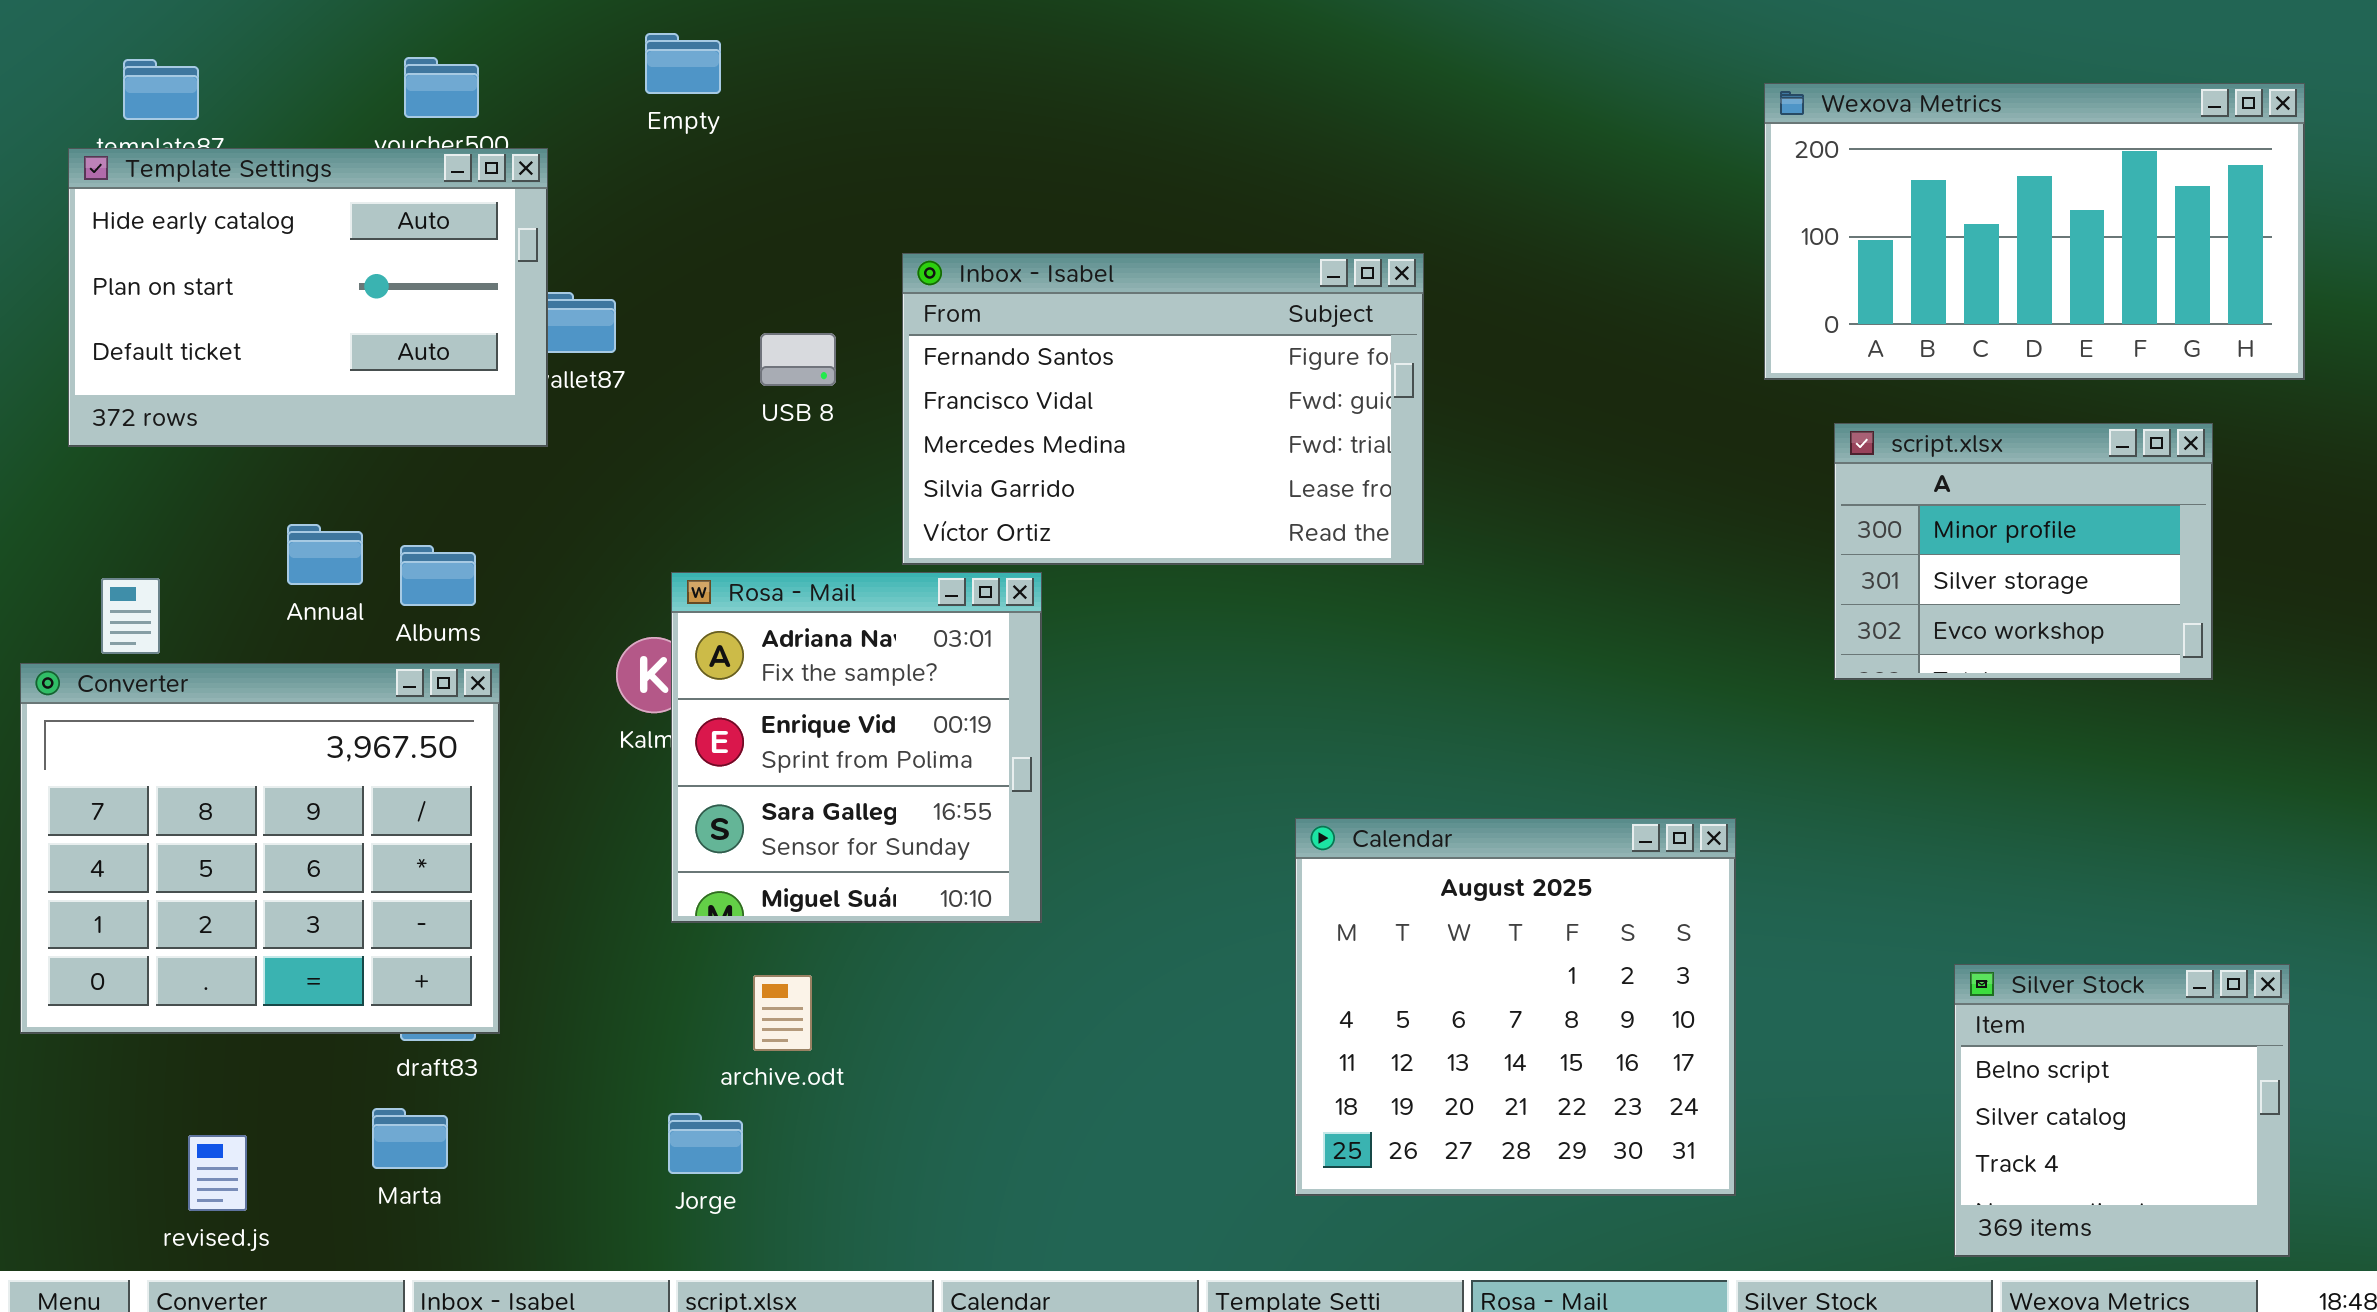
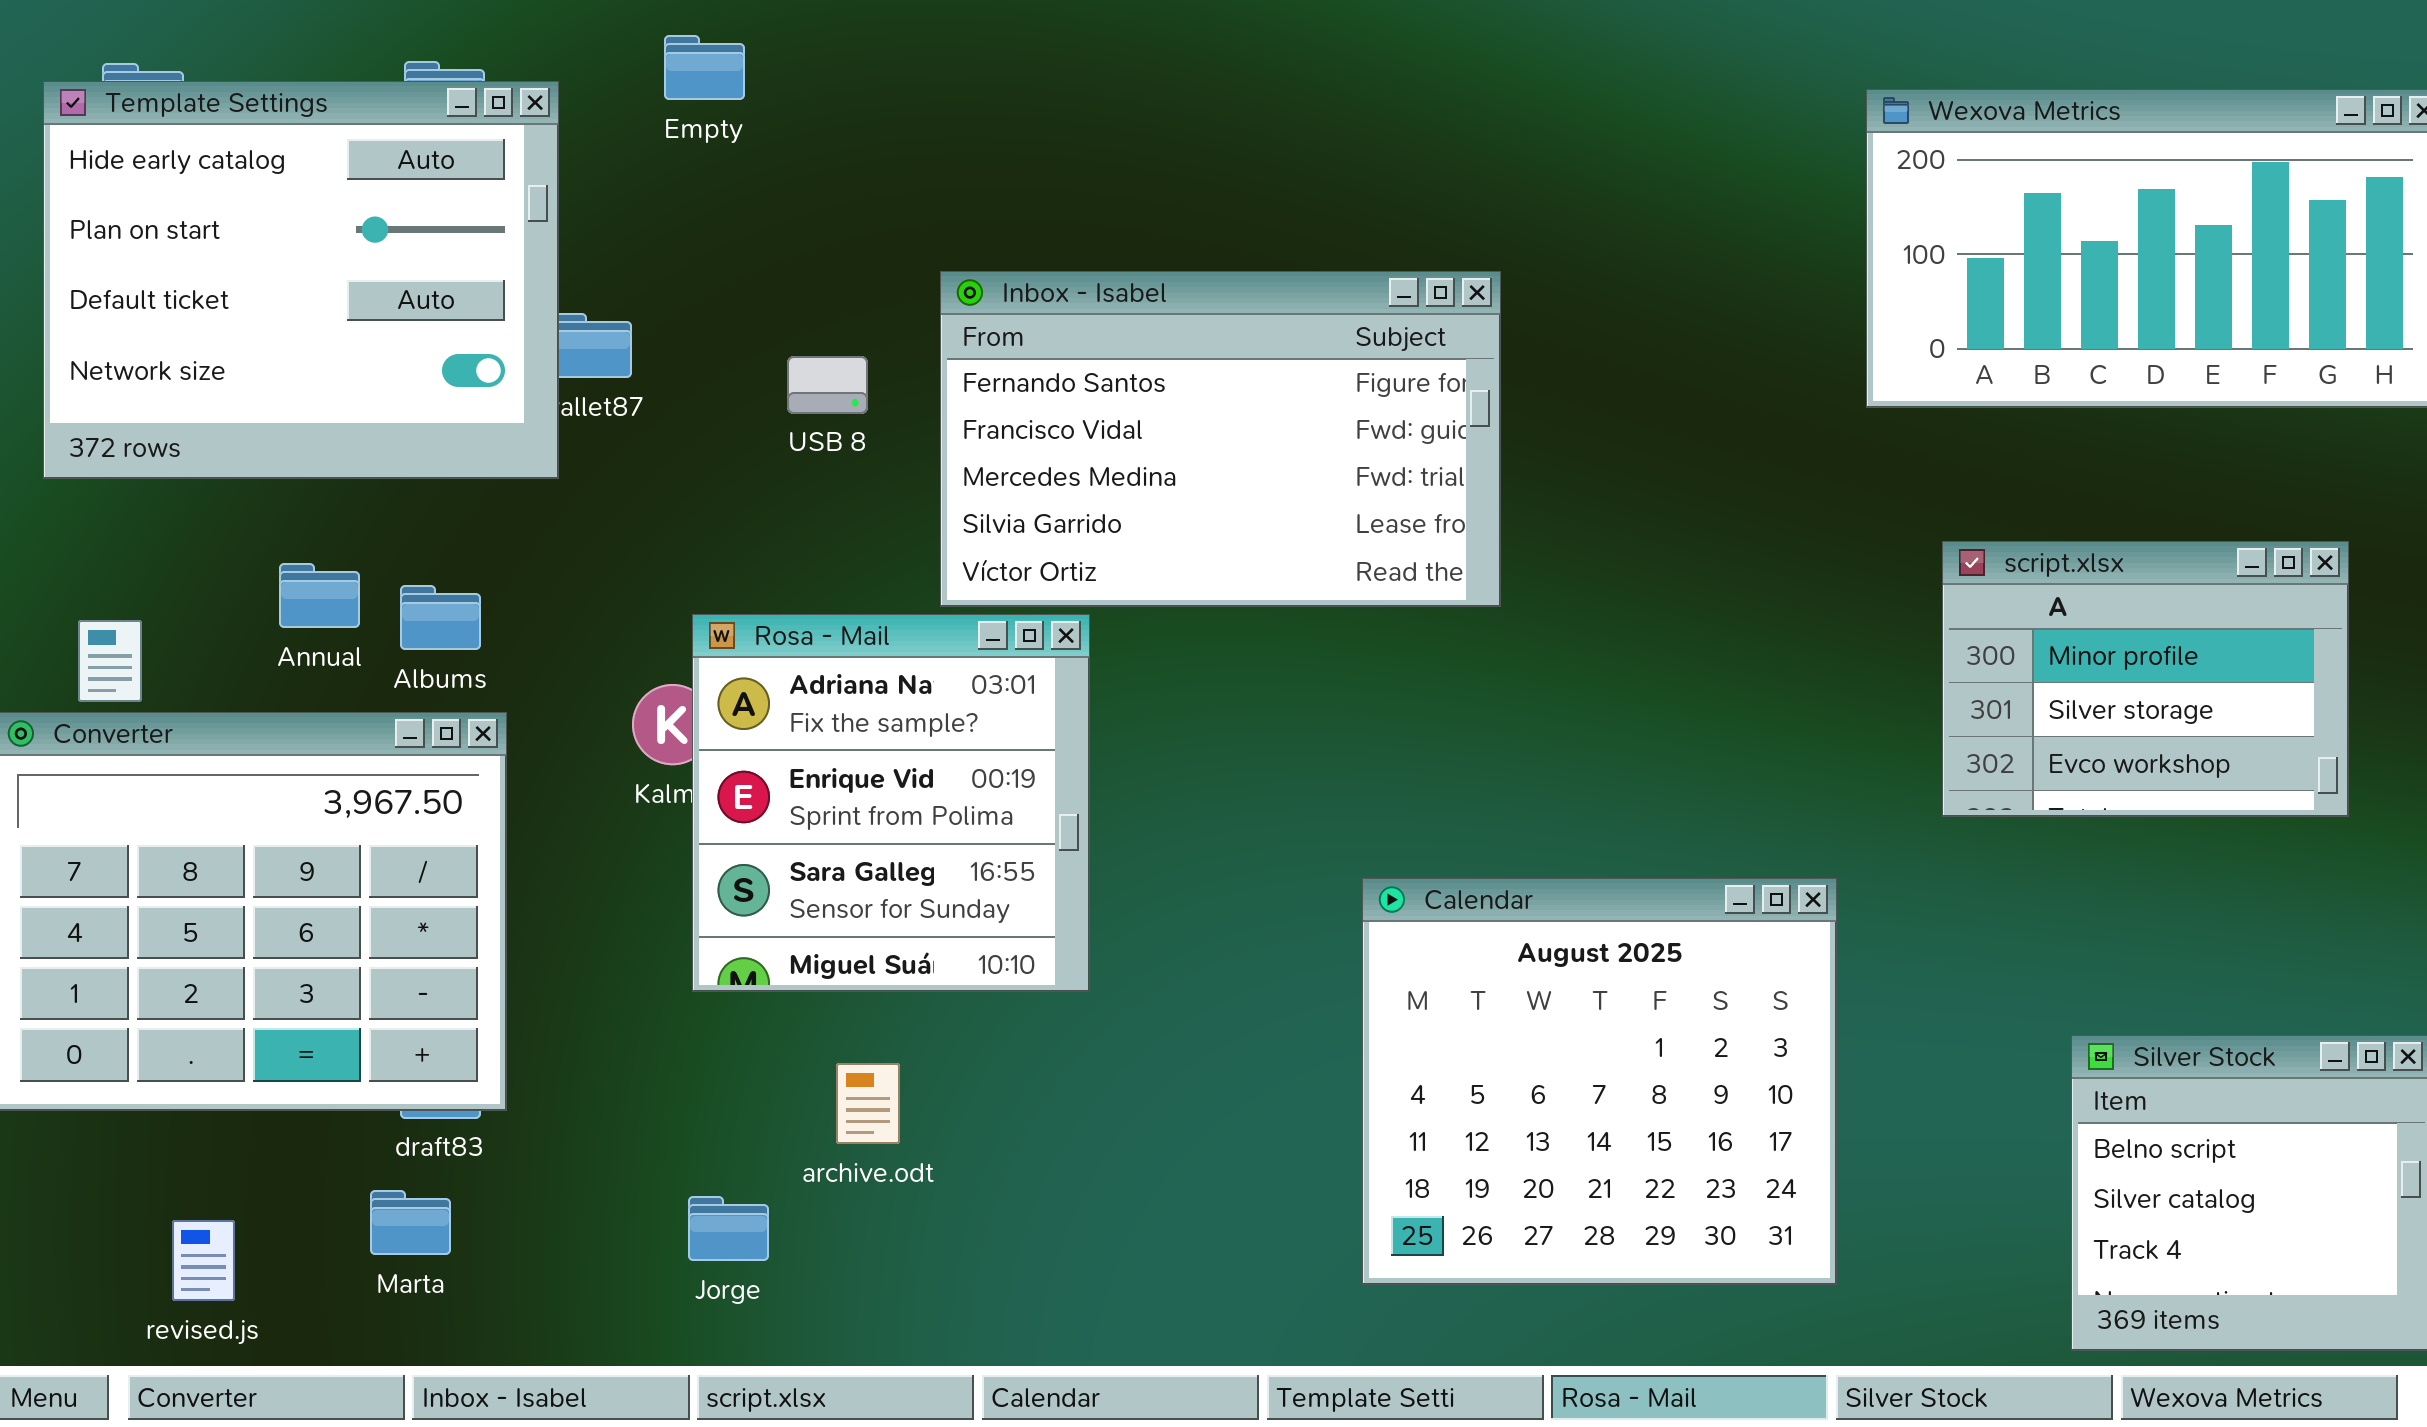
Template Settings: [68,148,548,447] -> [43,81,559,479], resized
script.xlsx: [1834,423,2213,680] -> [1942,541,2349,817], moved
archive.odt: [753,975,812,1051] -> [836,1063,900,1144], moved

